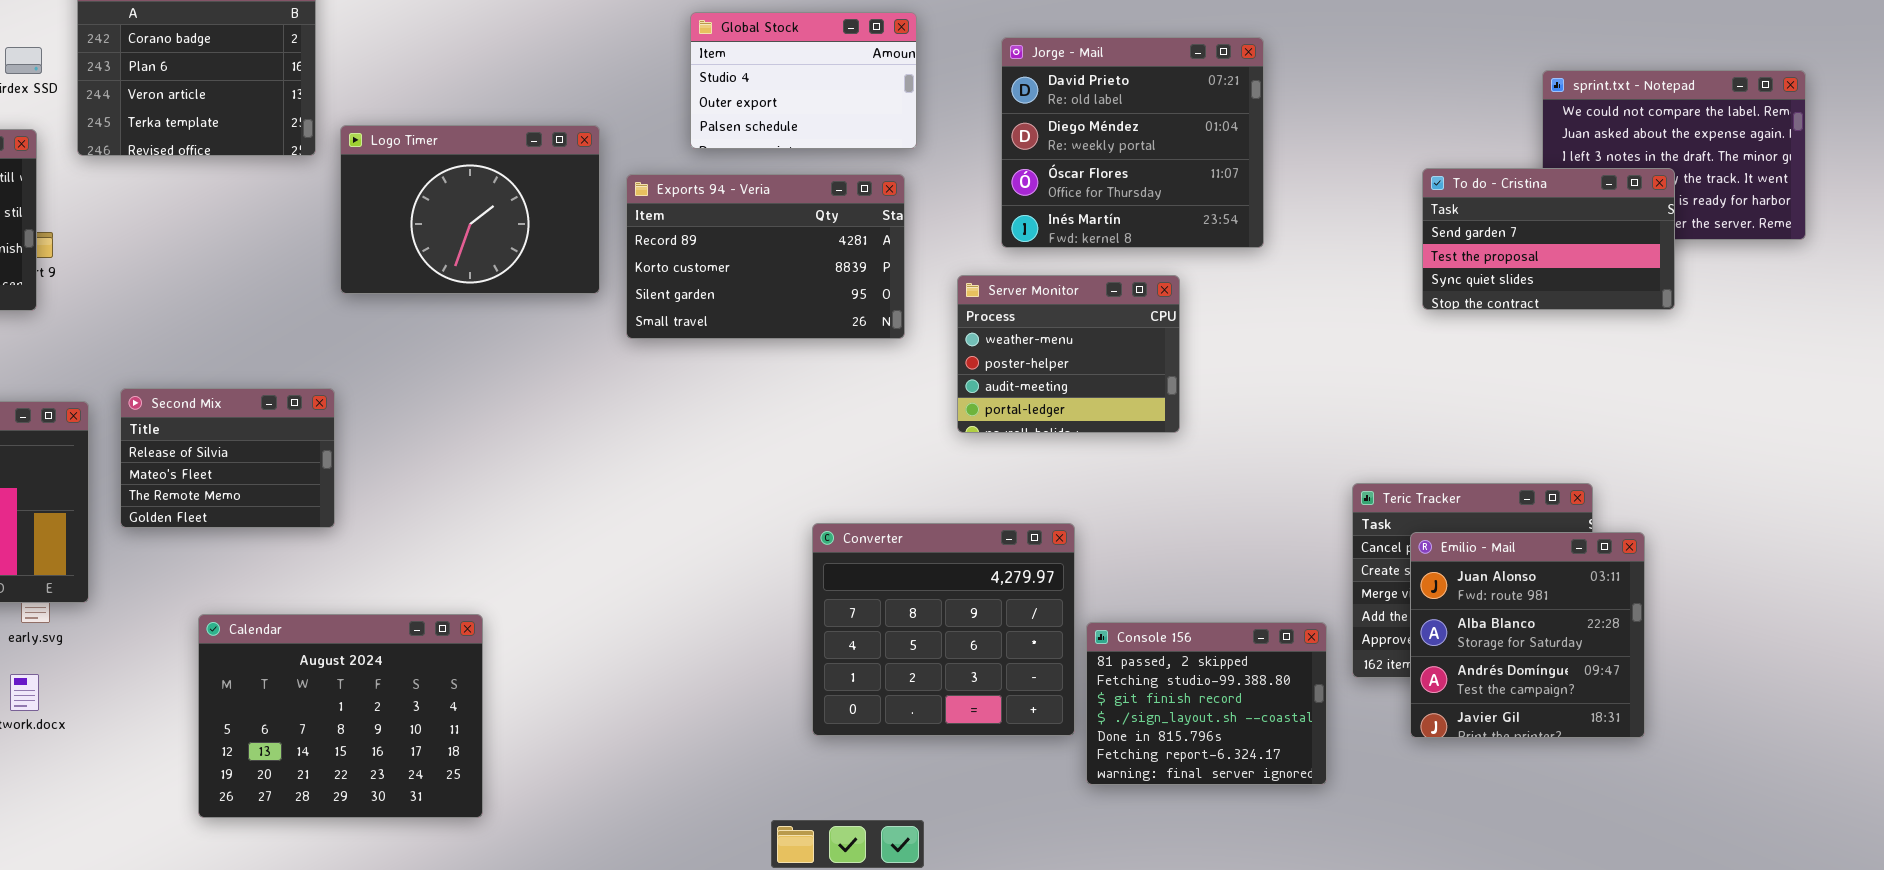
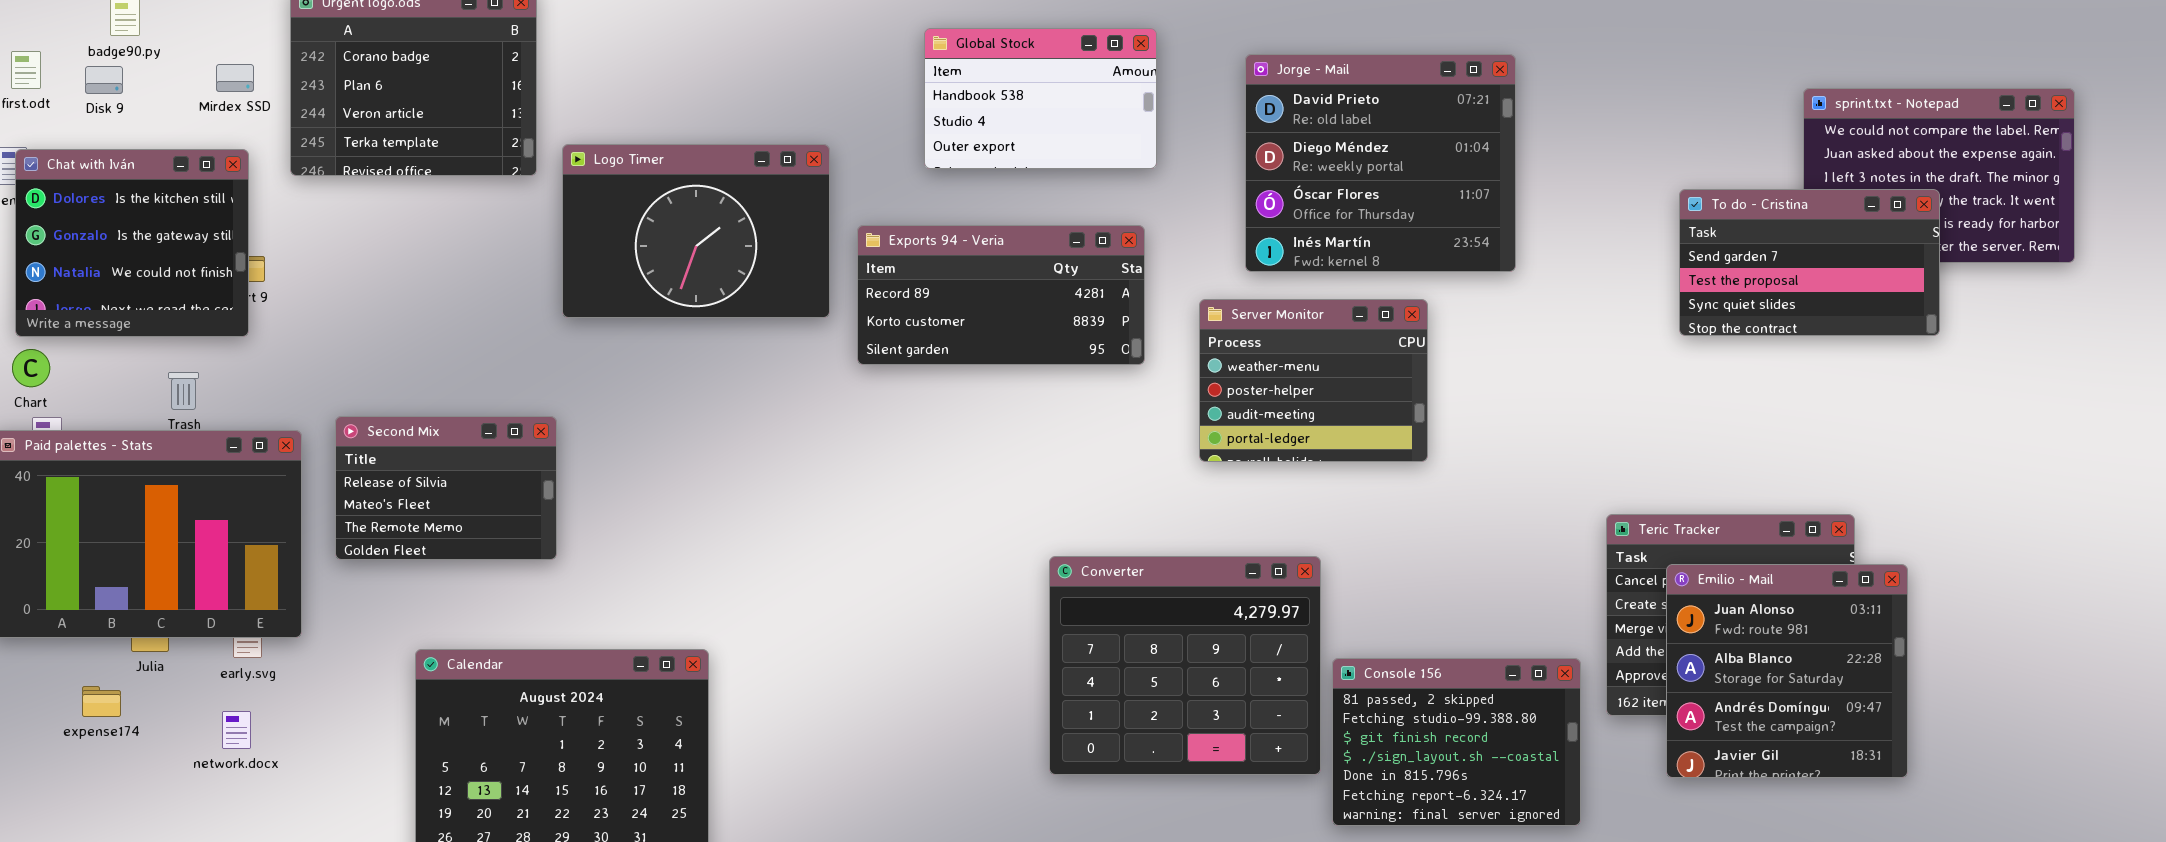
Global Stock: [690,12,917,149] -> [924,28,1157,169], scrolled up 1 row
Exports 94 - Veria: [626,174,905,339] -> [857,225,1145,365], resized

